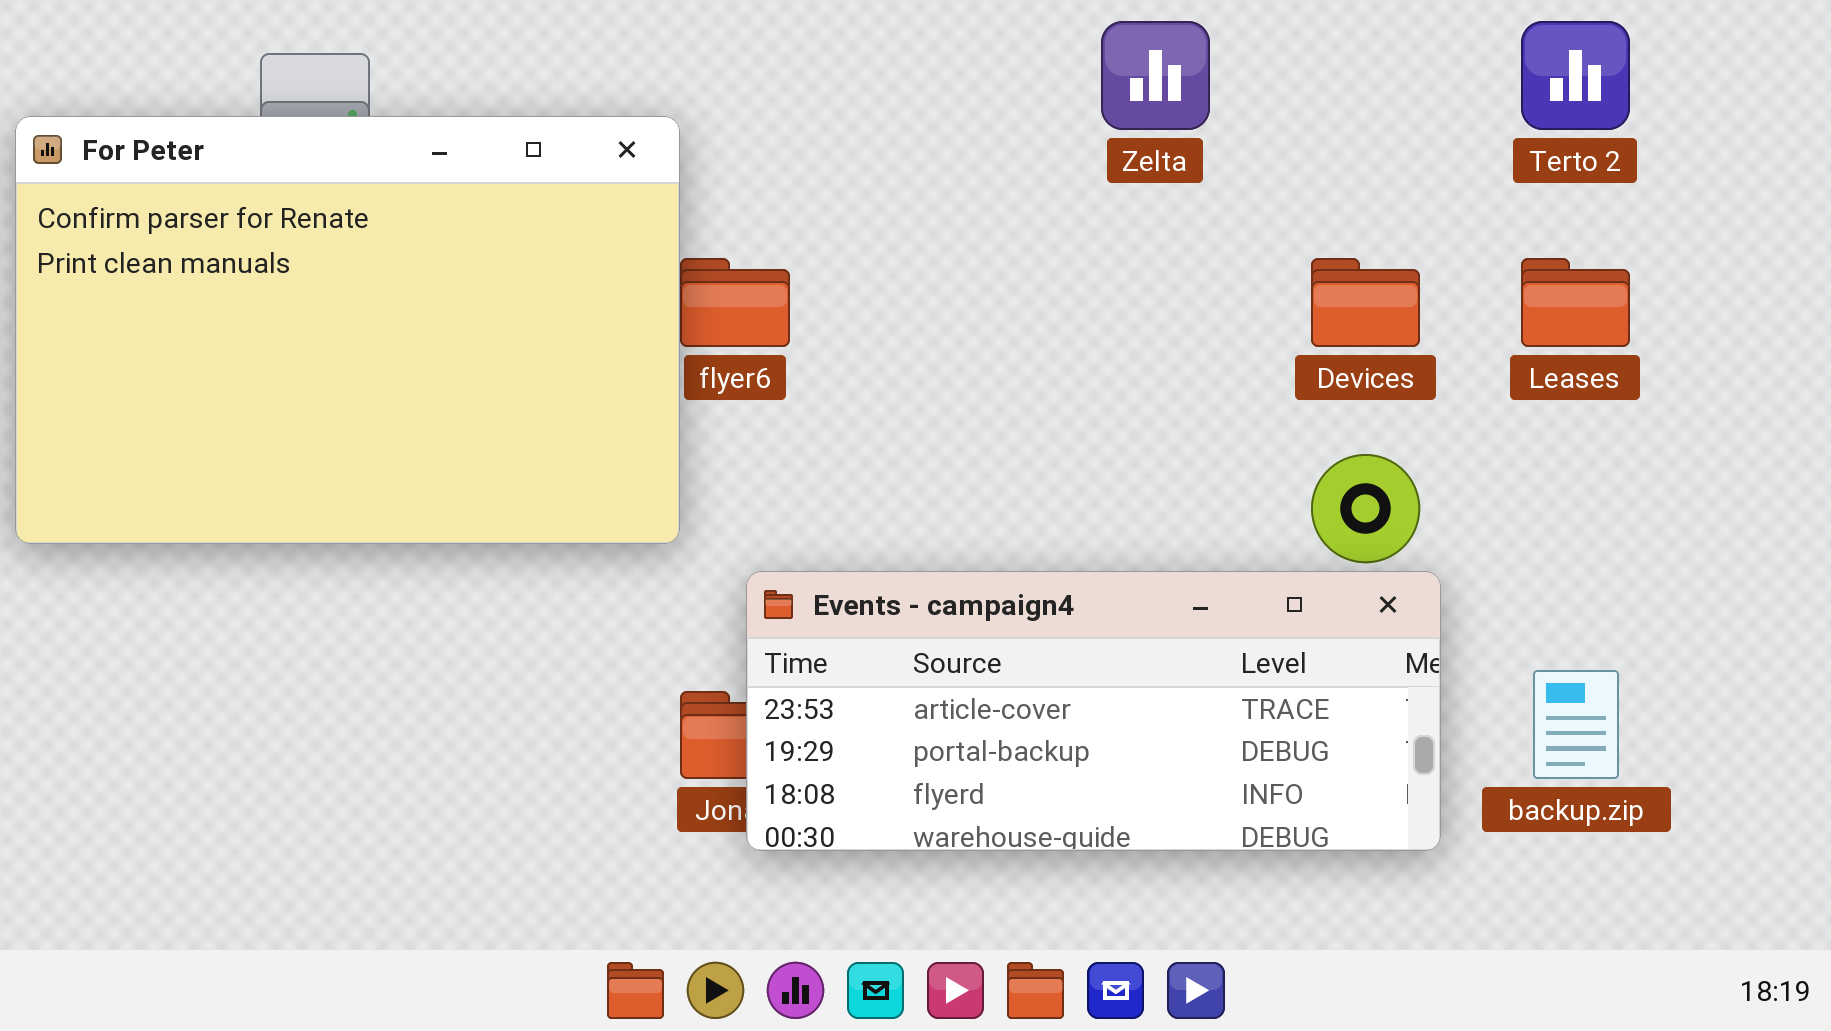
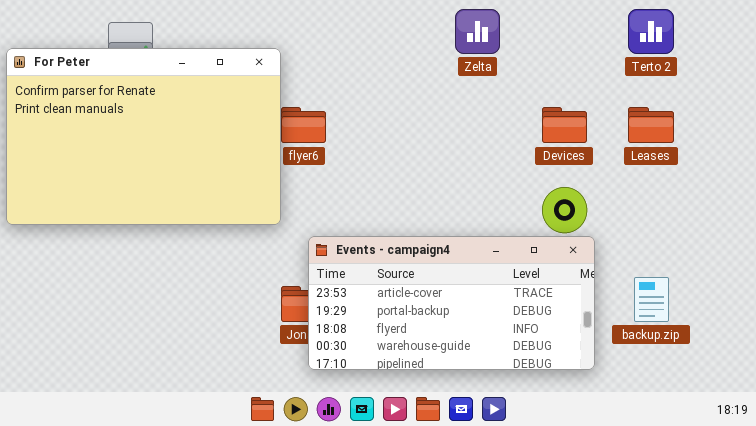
Events - campaign4: [746,571,1441,851] -> [308,236,595,370], resized

